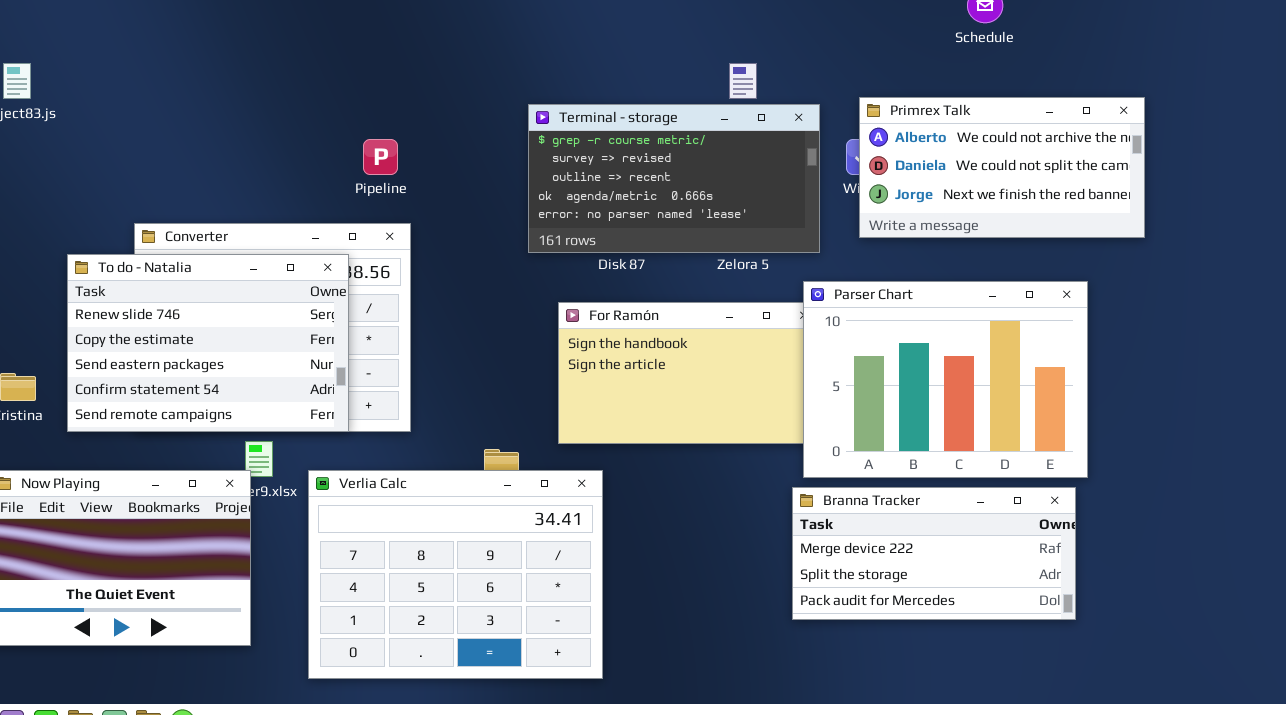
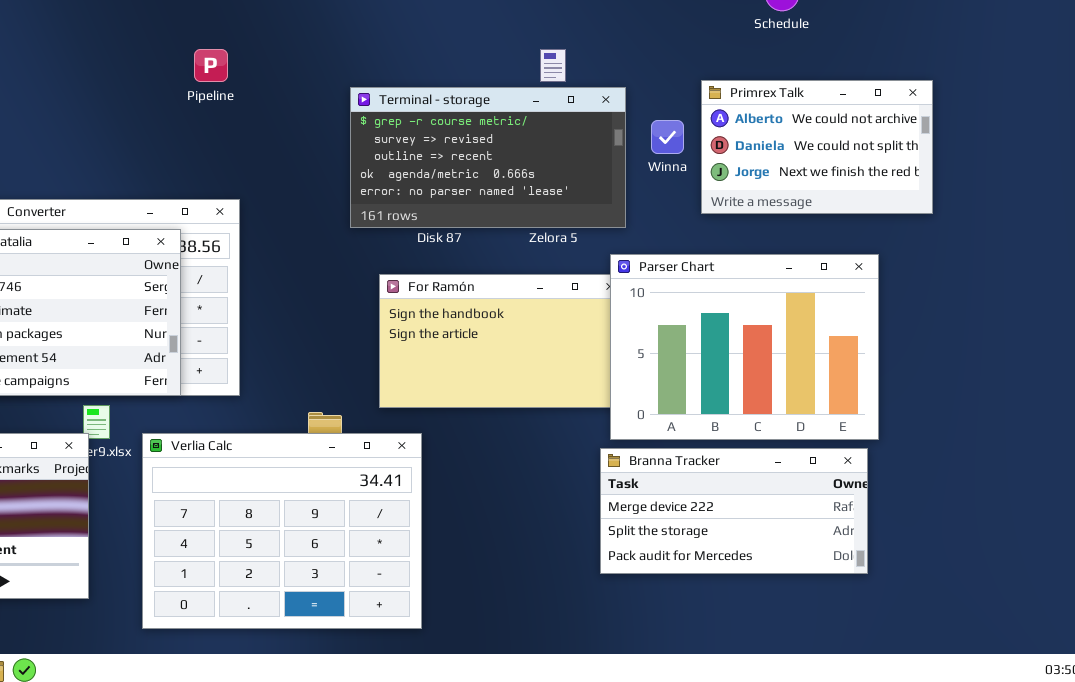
Primrex Talk: [859,97,1145,238] -> [701,80,933,214], resized
Pipeline: [363,139,398,175] -> [194,49,228,82], moved

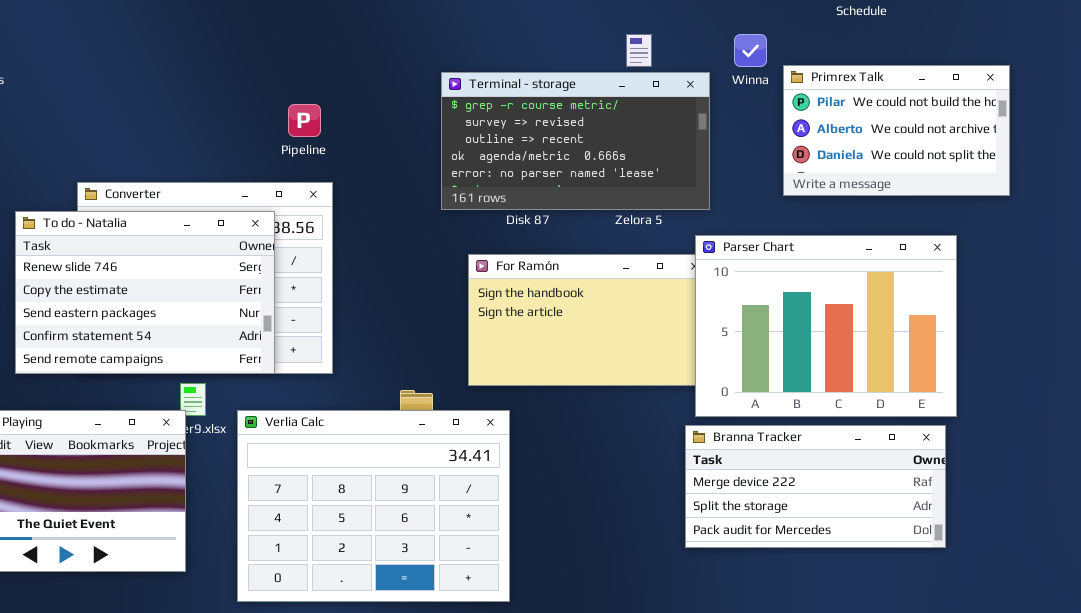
Pipeline: [194,49,228,82] -> [288,104,321,137], moved
Primrex Talk: [701,80,933,214] -> [783,65,1010,196], scrolled up 1 row
Winna: [651,120,684,154] -> [734,34,767,67], moved

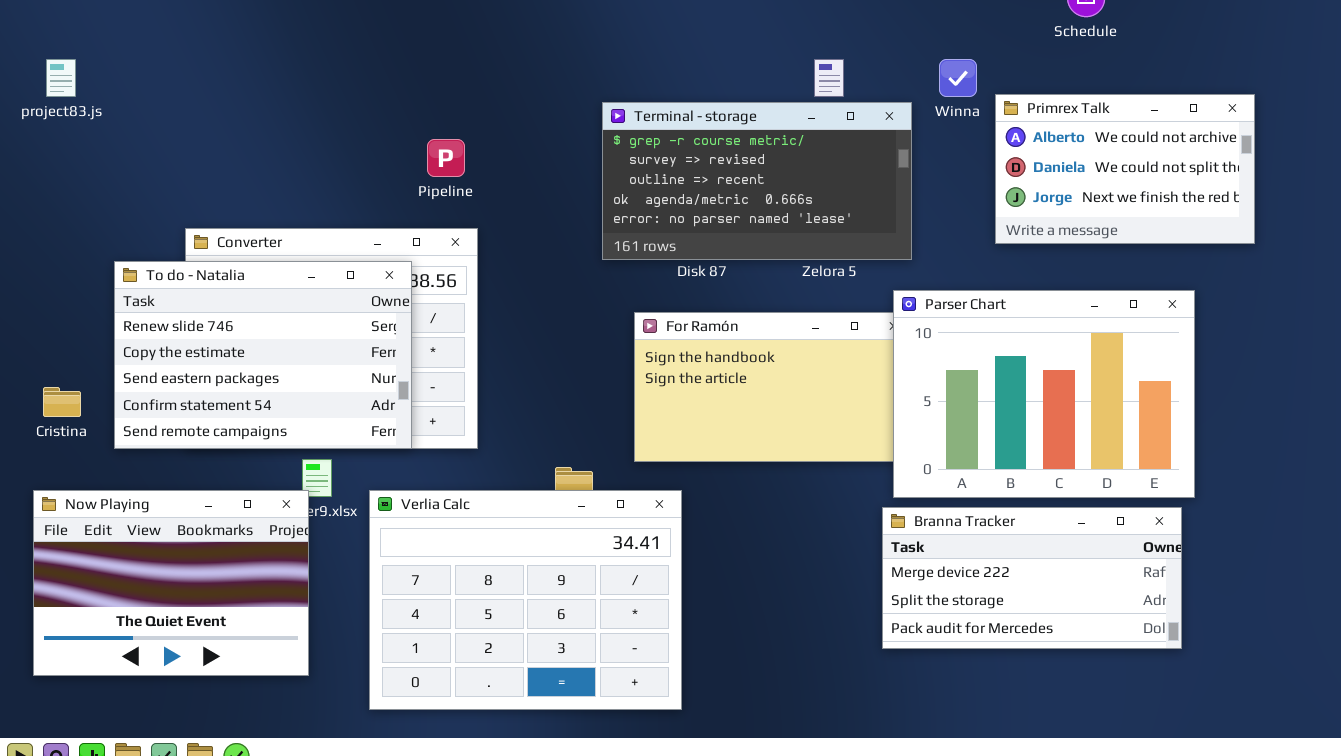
Primrex Talk: [783,65,1010,196] -> [995,94,1255,244], scrolled down 1 row

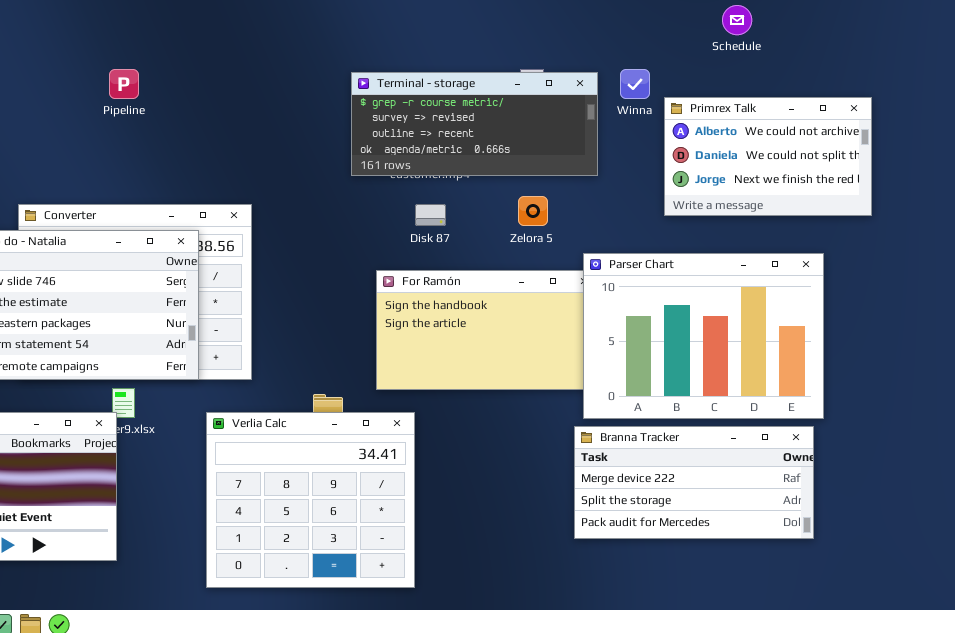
Terminal - storage: [602,102,912,260] -> [351,72,598,176], moved, resized
Pipeline: [427,139,465,177] -> [109,69,139,99], moved
Verlia Calc: [369,490,682,710] -> [206,412,415,588], resized

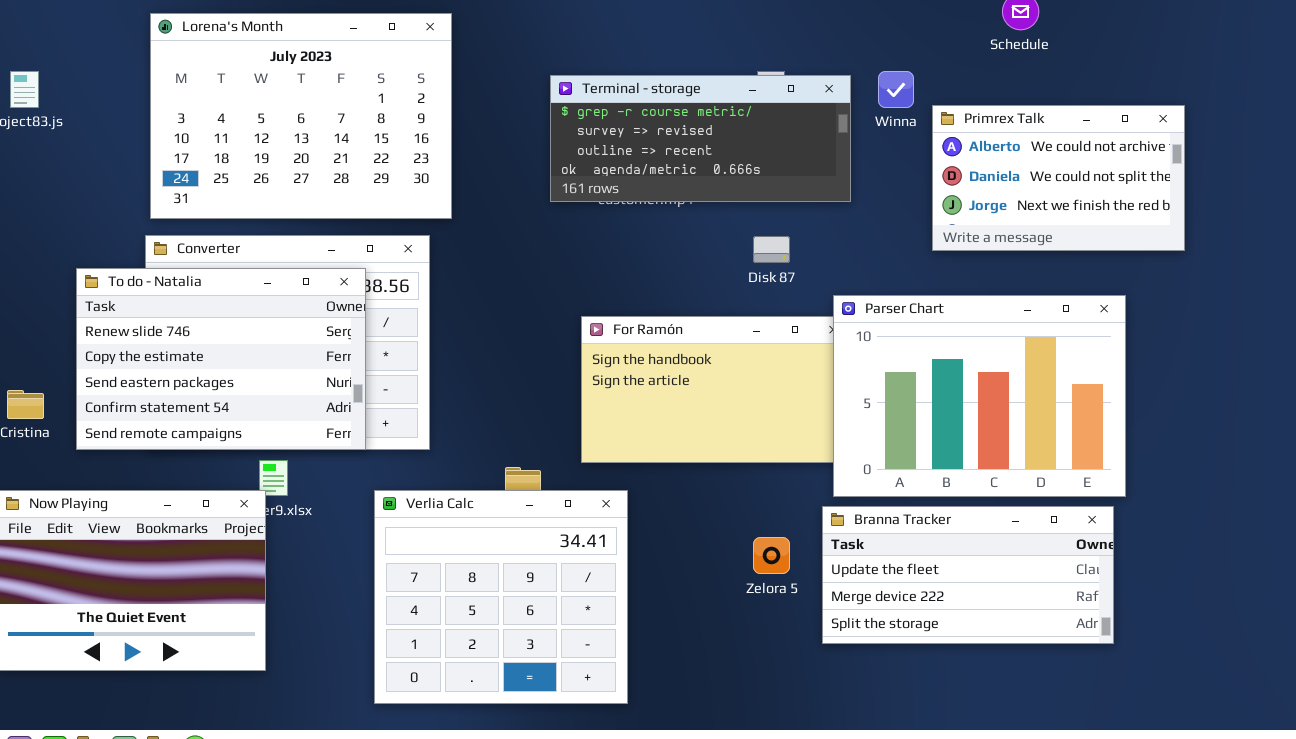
Lorena's Month: none -> [150,13,452,219], opened
Zelora 5: [518,196,548,226] -> [753,537,790,574], moved
Disk 87: [415,204,446,226] -> [753,236,790,263], moved
Branna Tracker: [574,426,814,539] -> [822,506,1114,644], scrolled up 1 row

